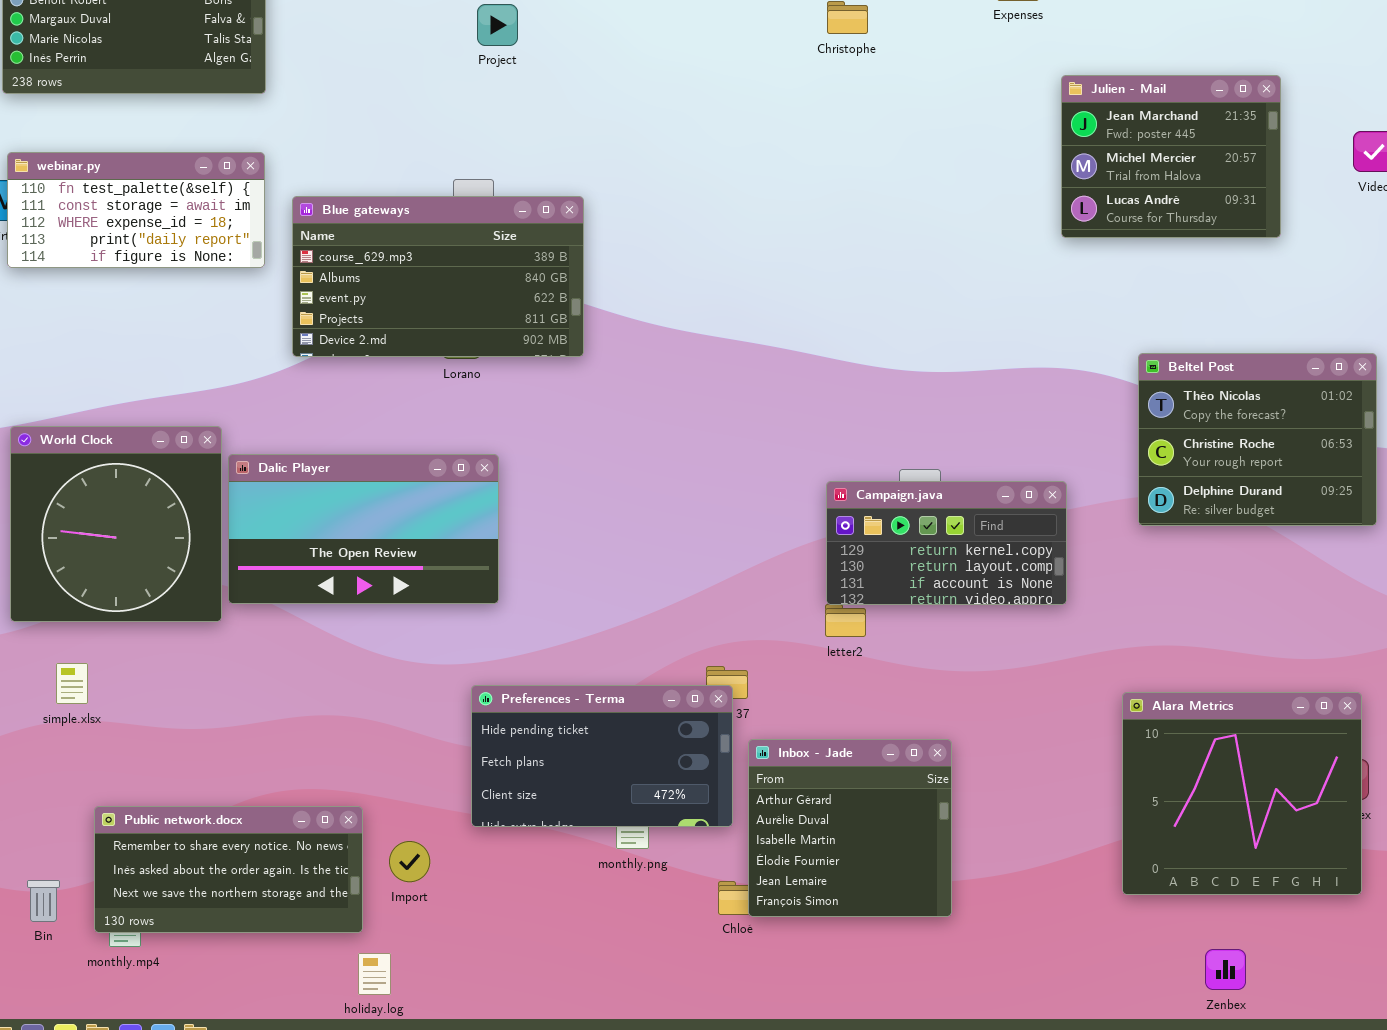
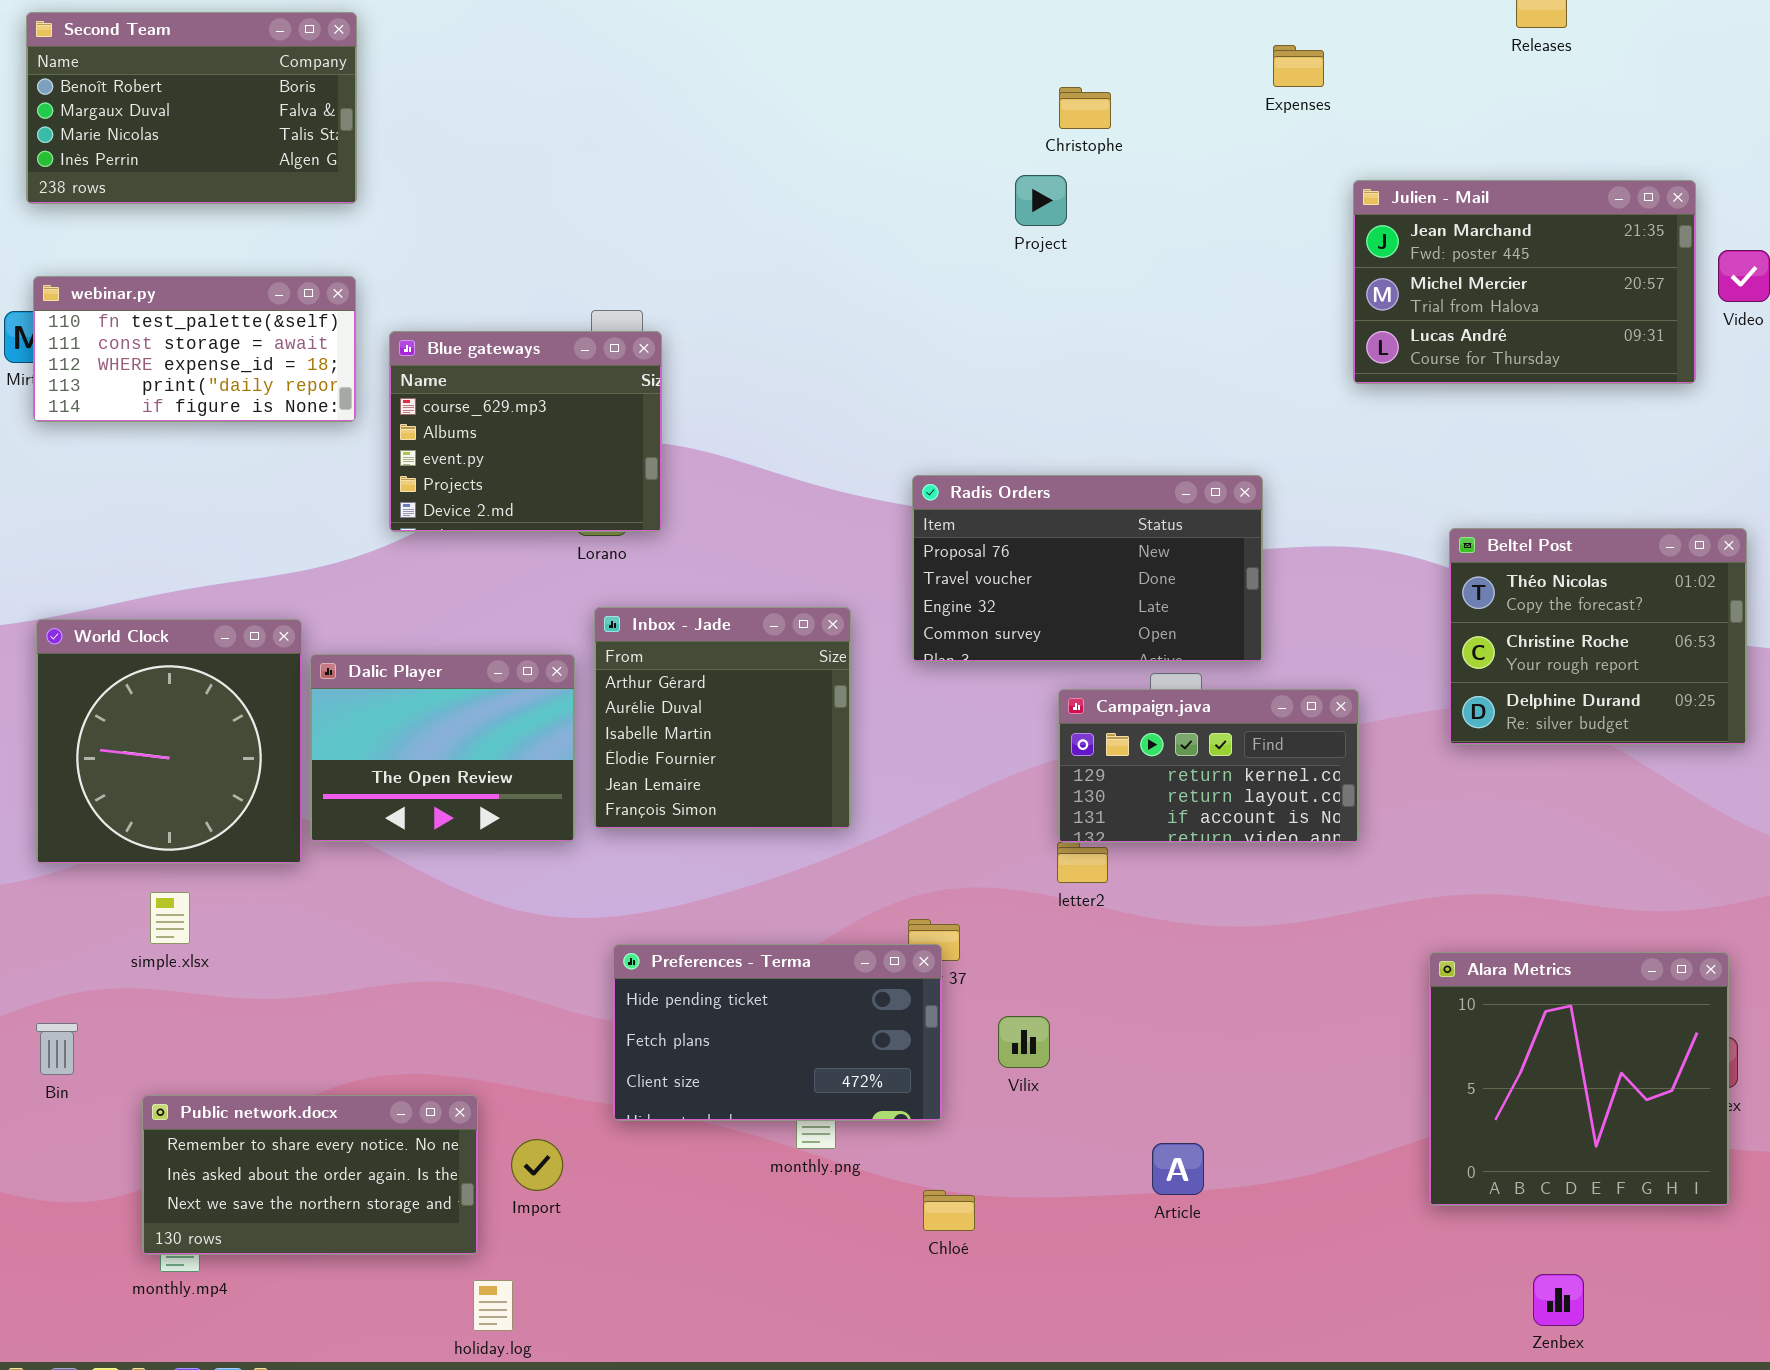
Project: [477,4,518,46] -> [1015,175,1067,226], moved
Julien - Mail: [1061,75,1281,238] -> [1353,180,1696,384], resized
Blue gateways: [292,196,584,357] -> [389,331,662,532], resized
Radis Orders: none -> [912,475,1263,662], opened
Dalic Player: [228,454,499,604] -> [310,654,575,842], resized
simple.xlsx: [56,663,88,704] -> [150,892,190,944], moved
Inbox - Jade: [748,739,952,917] -> [594,607,851,829], moved
Bin: [27,880,60,922] -> [36,1023,78,1075], moved

